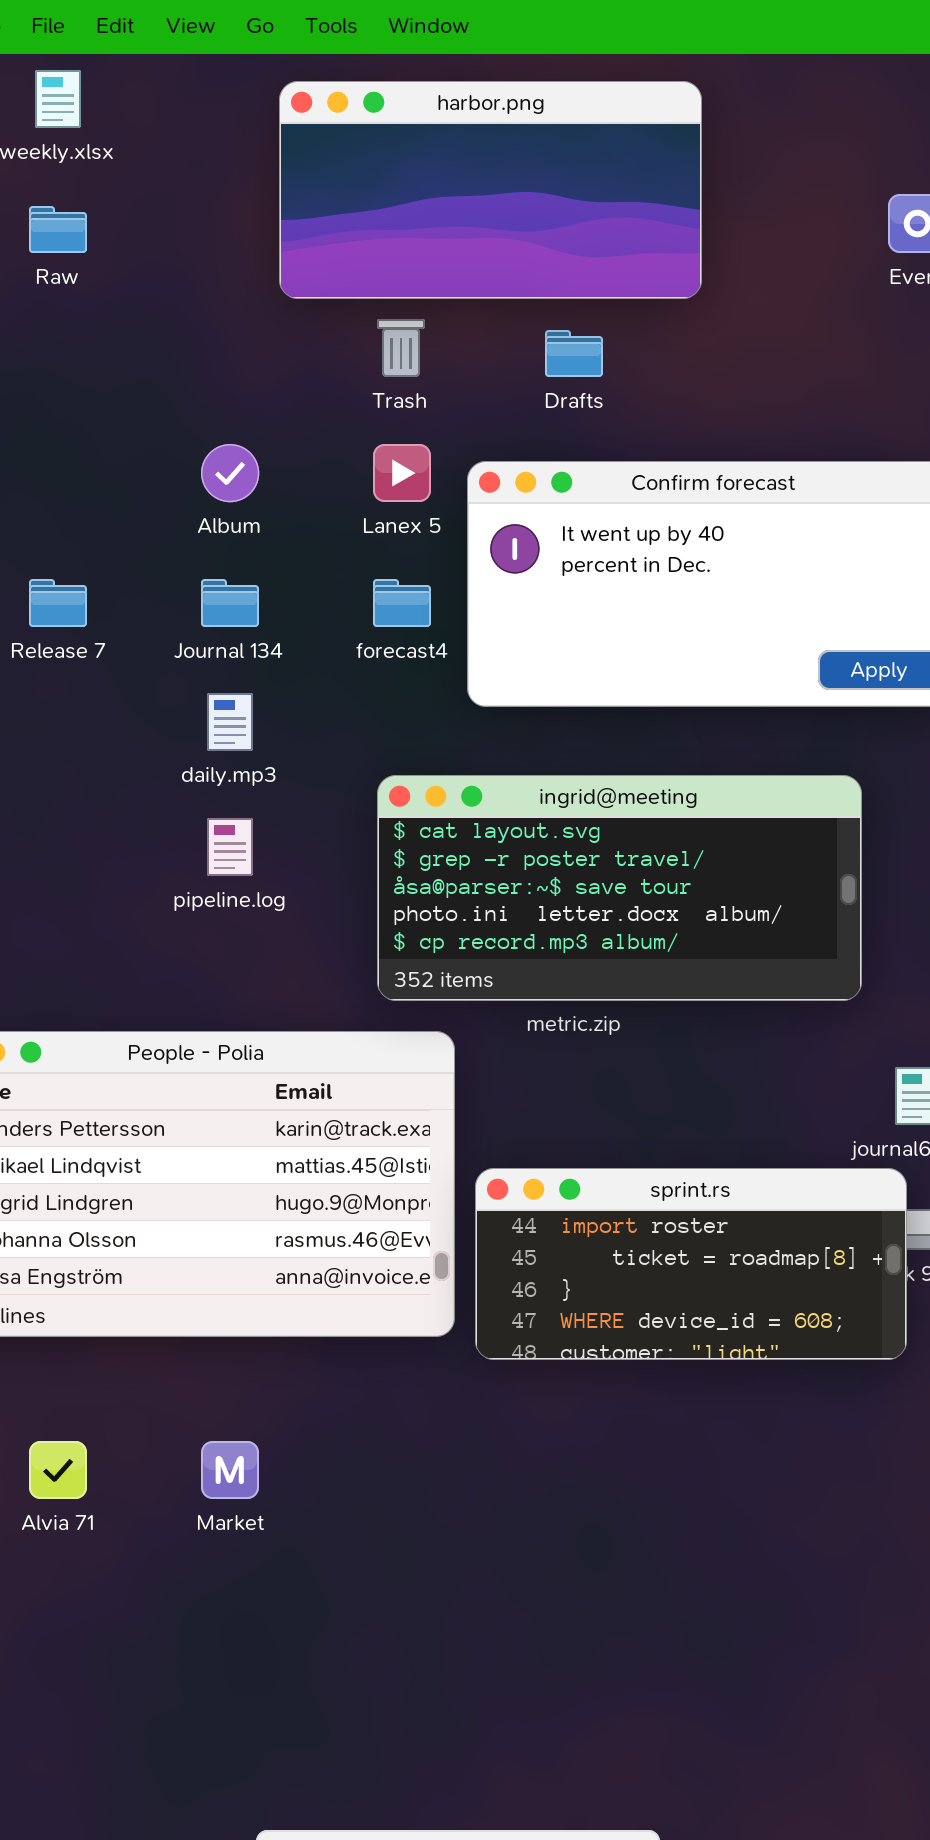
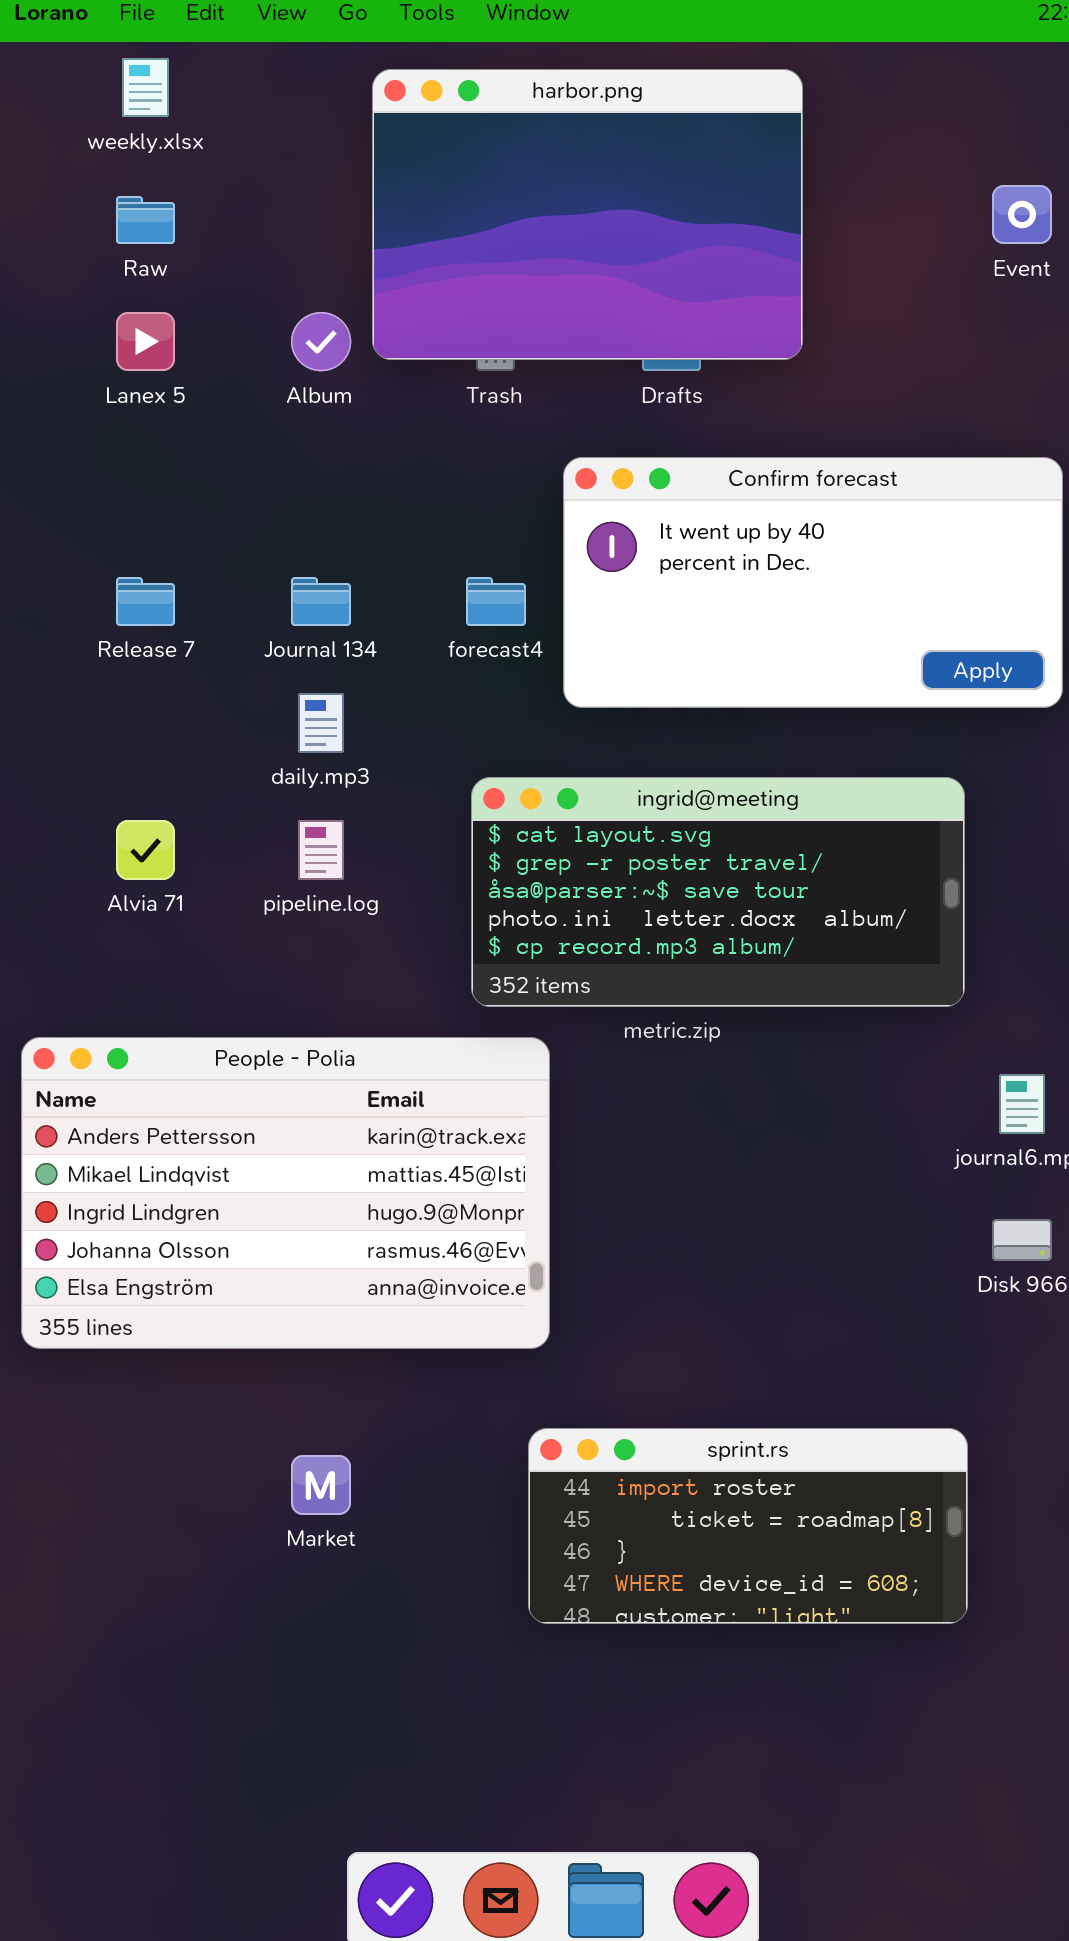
harbor.png: [279,81,702,299] -> [372,69,803,360], resized
Album: [201,444,259,502] -> [291,312,351,371], moved
Lanex 5: [373,444,431,502] -> [116,312,175,371], moved
sprint.rs: [475,1168,907,1360] -> [528,1428,968,1624], moved
Alvia 71: [29,1441,87,1499] -> [116,820,175,880], moved

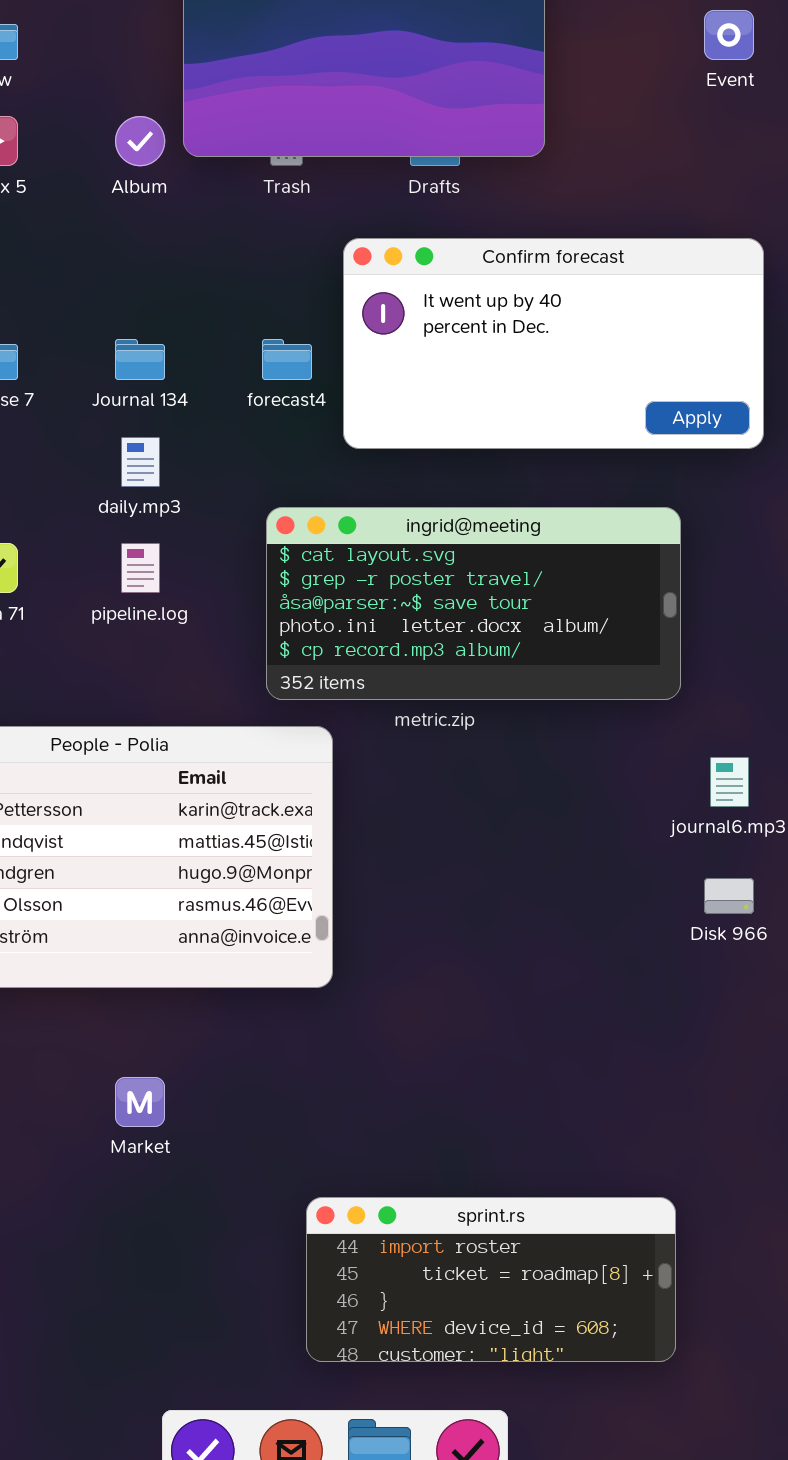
sprint.rs: [528,1428,968,1624] -> [306,1197,676,1362], moved

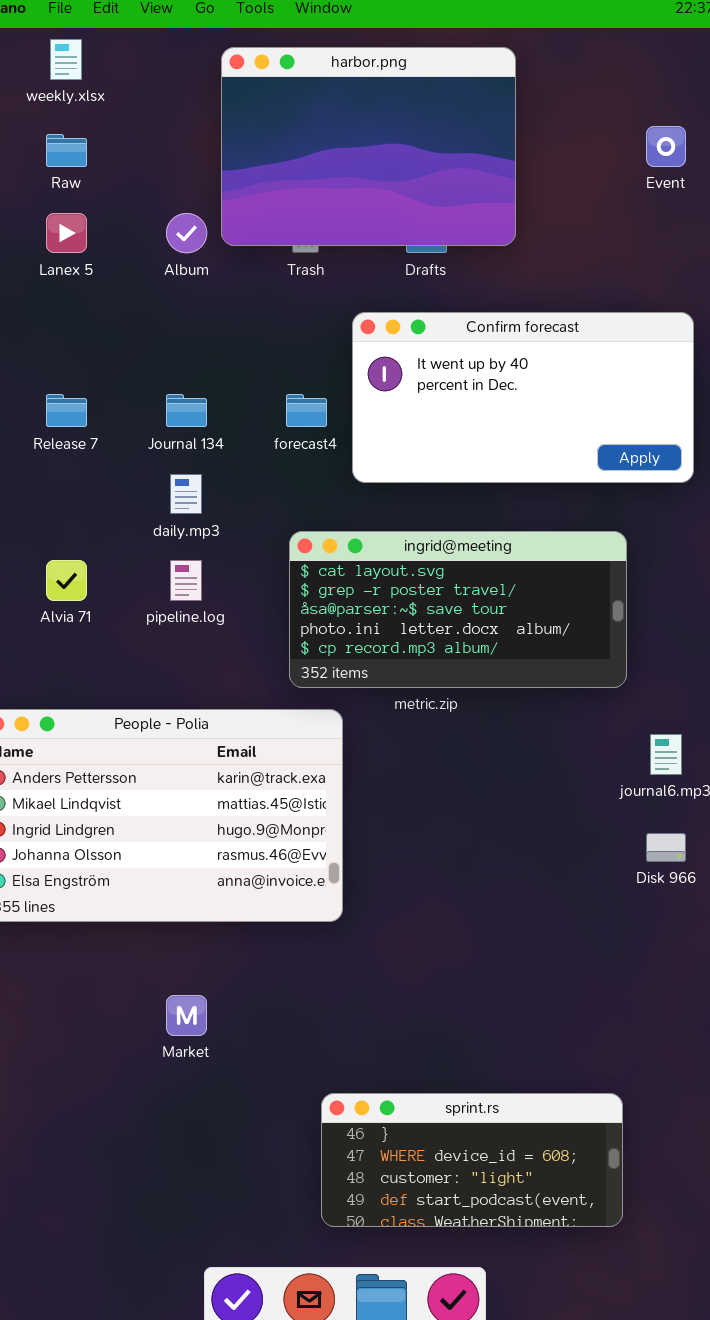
sprint.rs: [306,1197,676,1362] -> [321,1093,623,1227], scrolled down 2 rows

